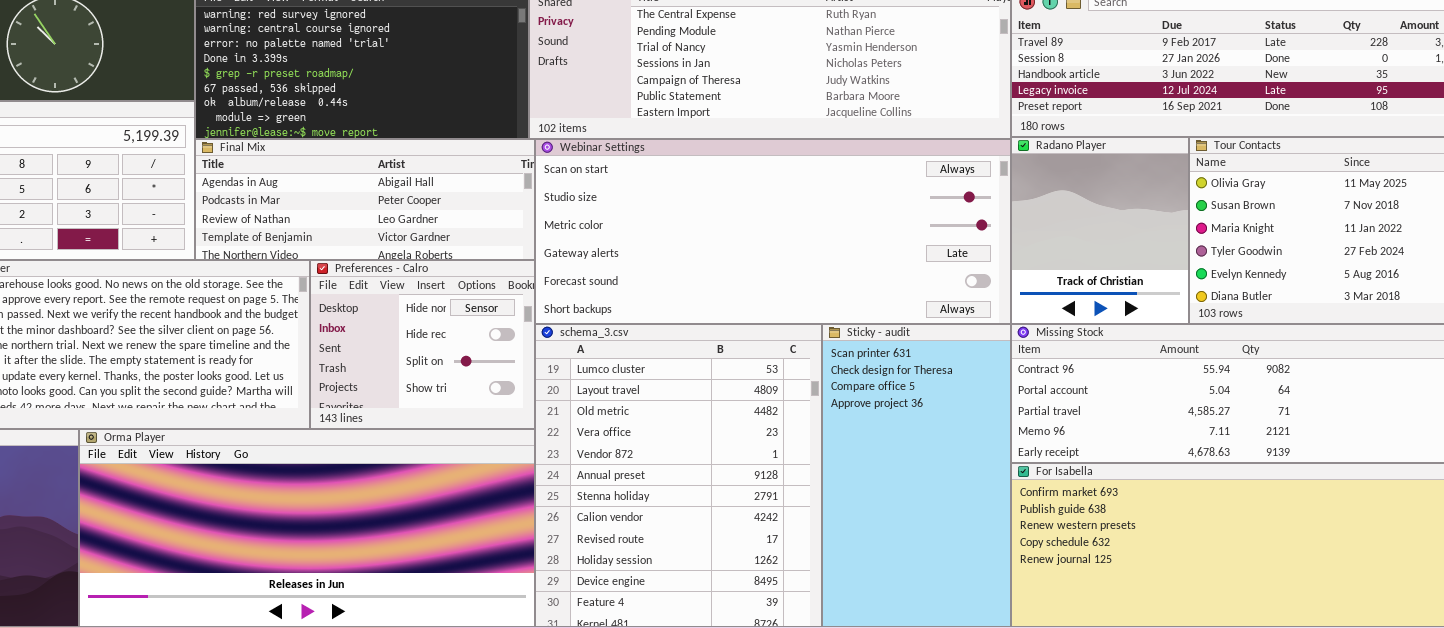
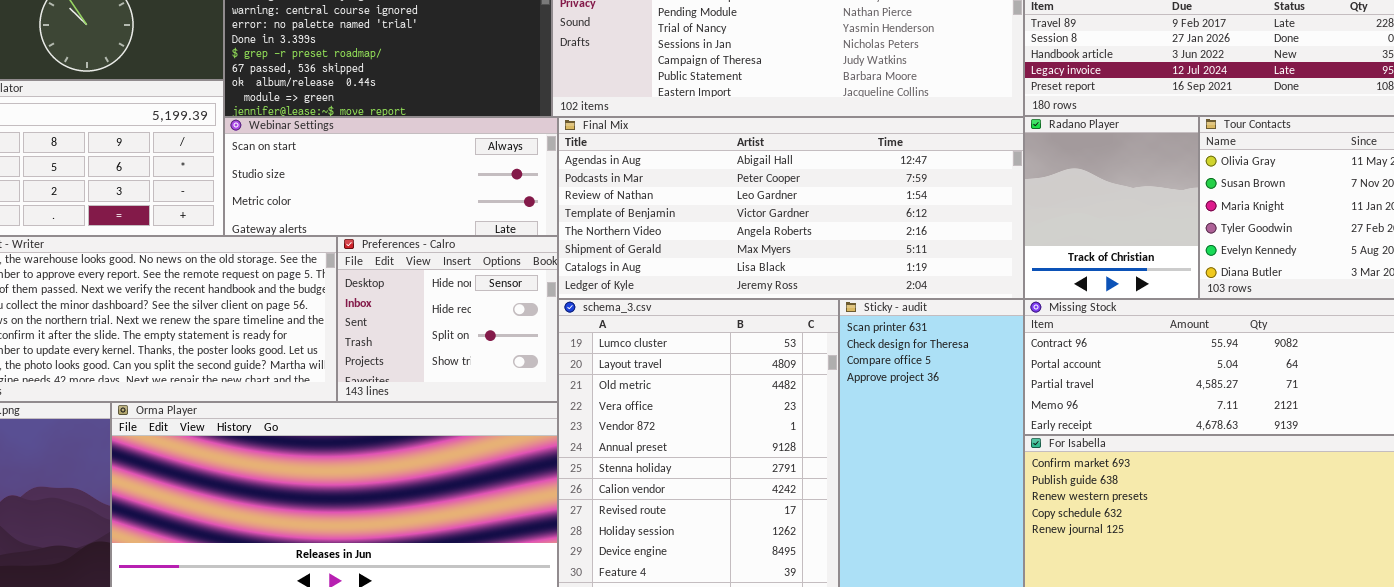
Final Mix: [195,139,535,260] -> [558,117,1024,299], moved, resized
Webinar Settings: [535,139,1011,324] -> [224,117,558,236], moved, resized

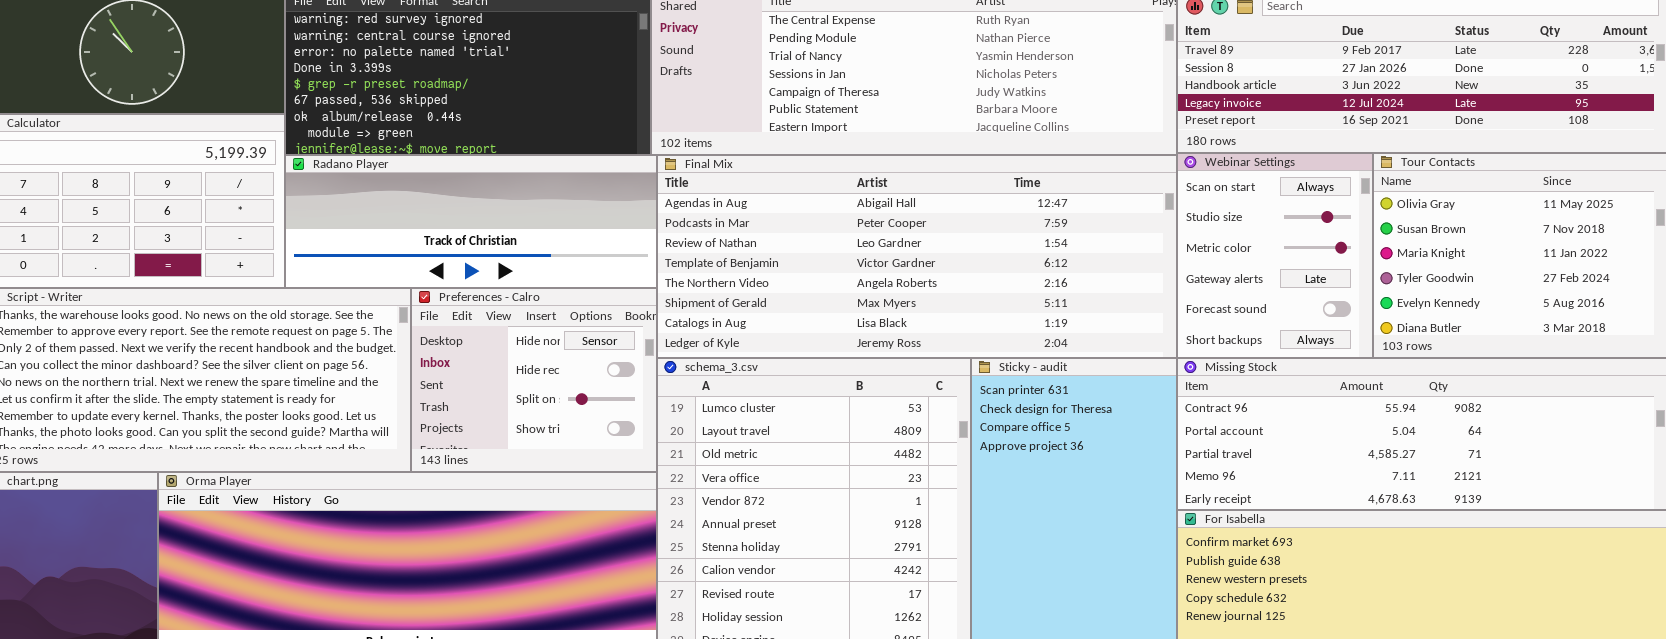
Radano Player: [1024,116,1199,299] -> [285,155,657,288], moved, resized
Webinar Settings: [224,117,558,236] -> [1177,153,1373,358], moved, resized

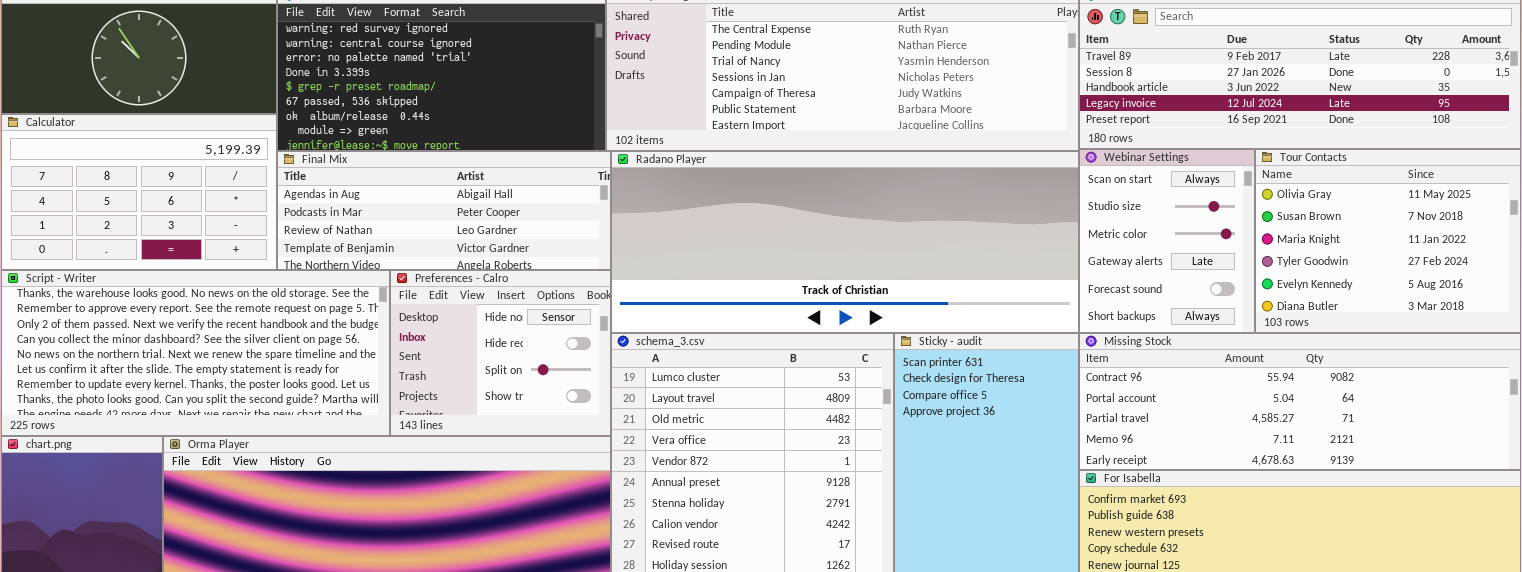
Radano Player: [285,155,657,288] -> [611,151,1079,333], moved, resized
Final Mix: [657,155,1177,358] -> [277,151,611,270], moved, resized

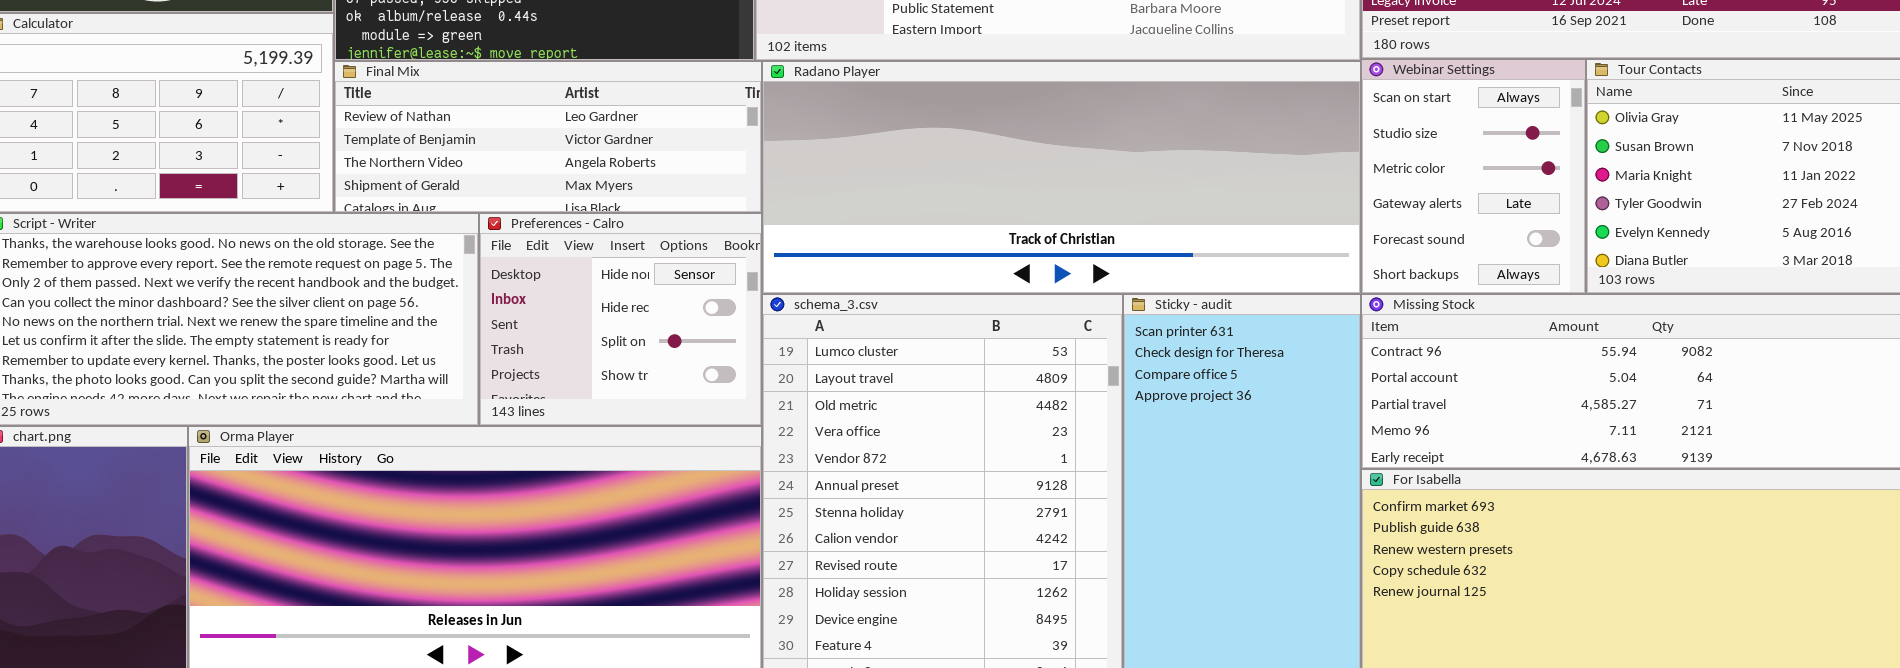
Final Mix: [277,151,611,270] -> [334,61,762,213], scrolled down 2 rows

